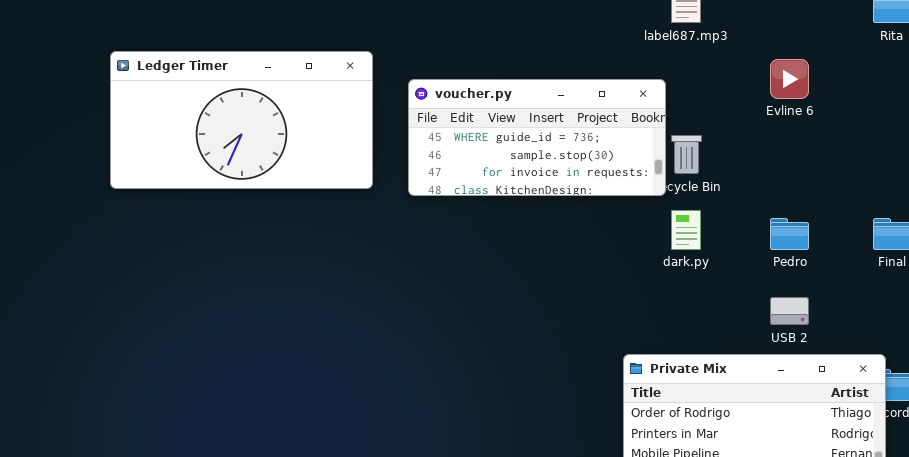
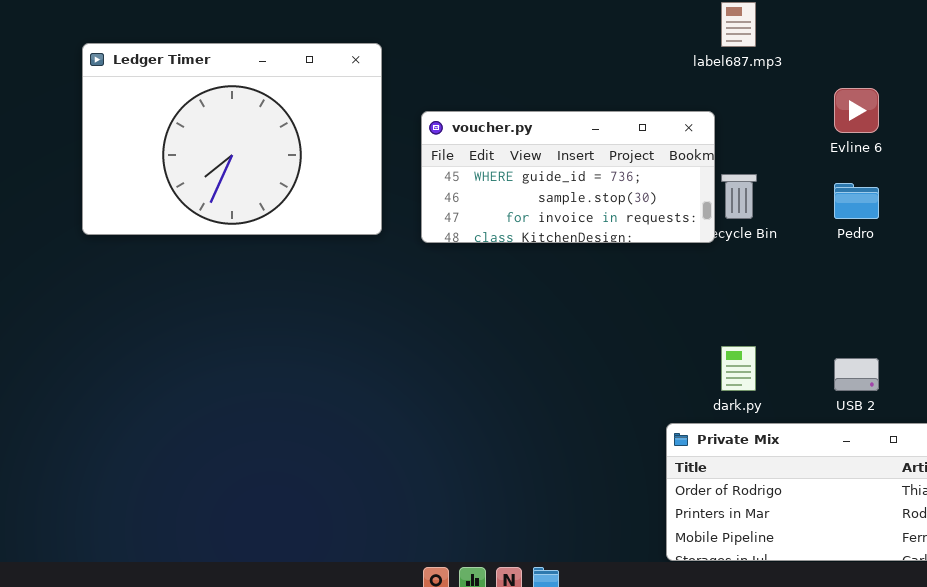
Ledger Timer: [110,51,373,189] -> [82,43,382,235], resized
dark.py: [671,210,701,250] -> [721,346,756,391], moved
Pedro: [770,218,809,250] -> [834,183,879,219], moved

